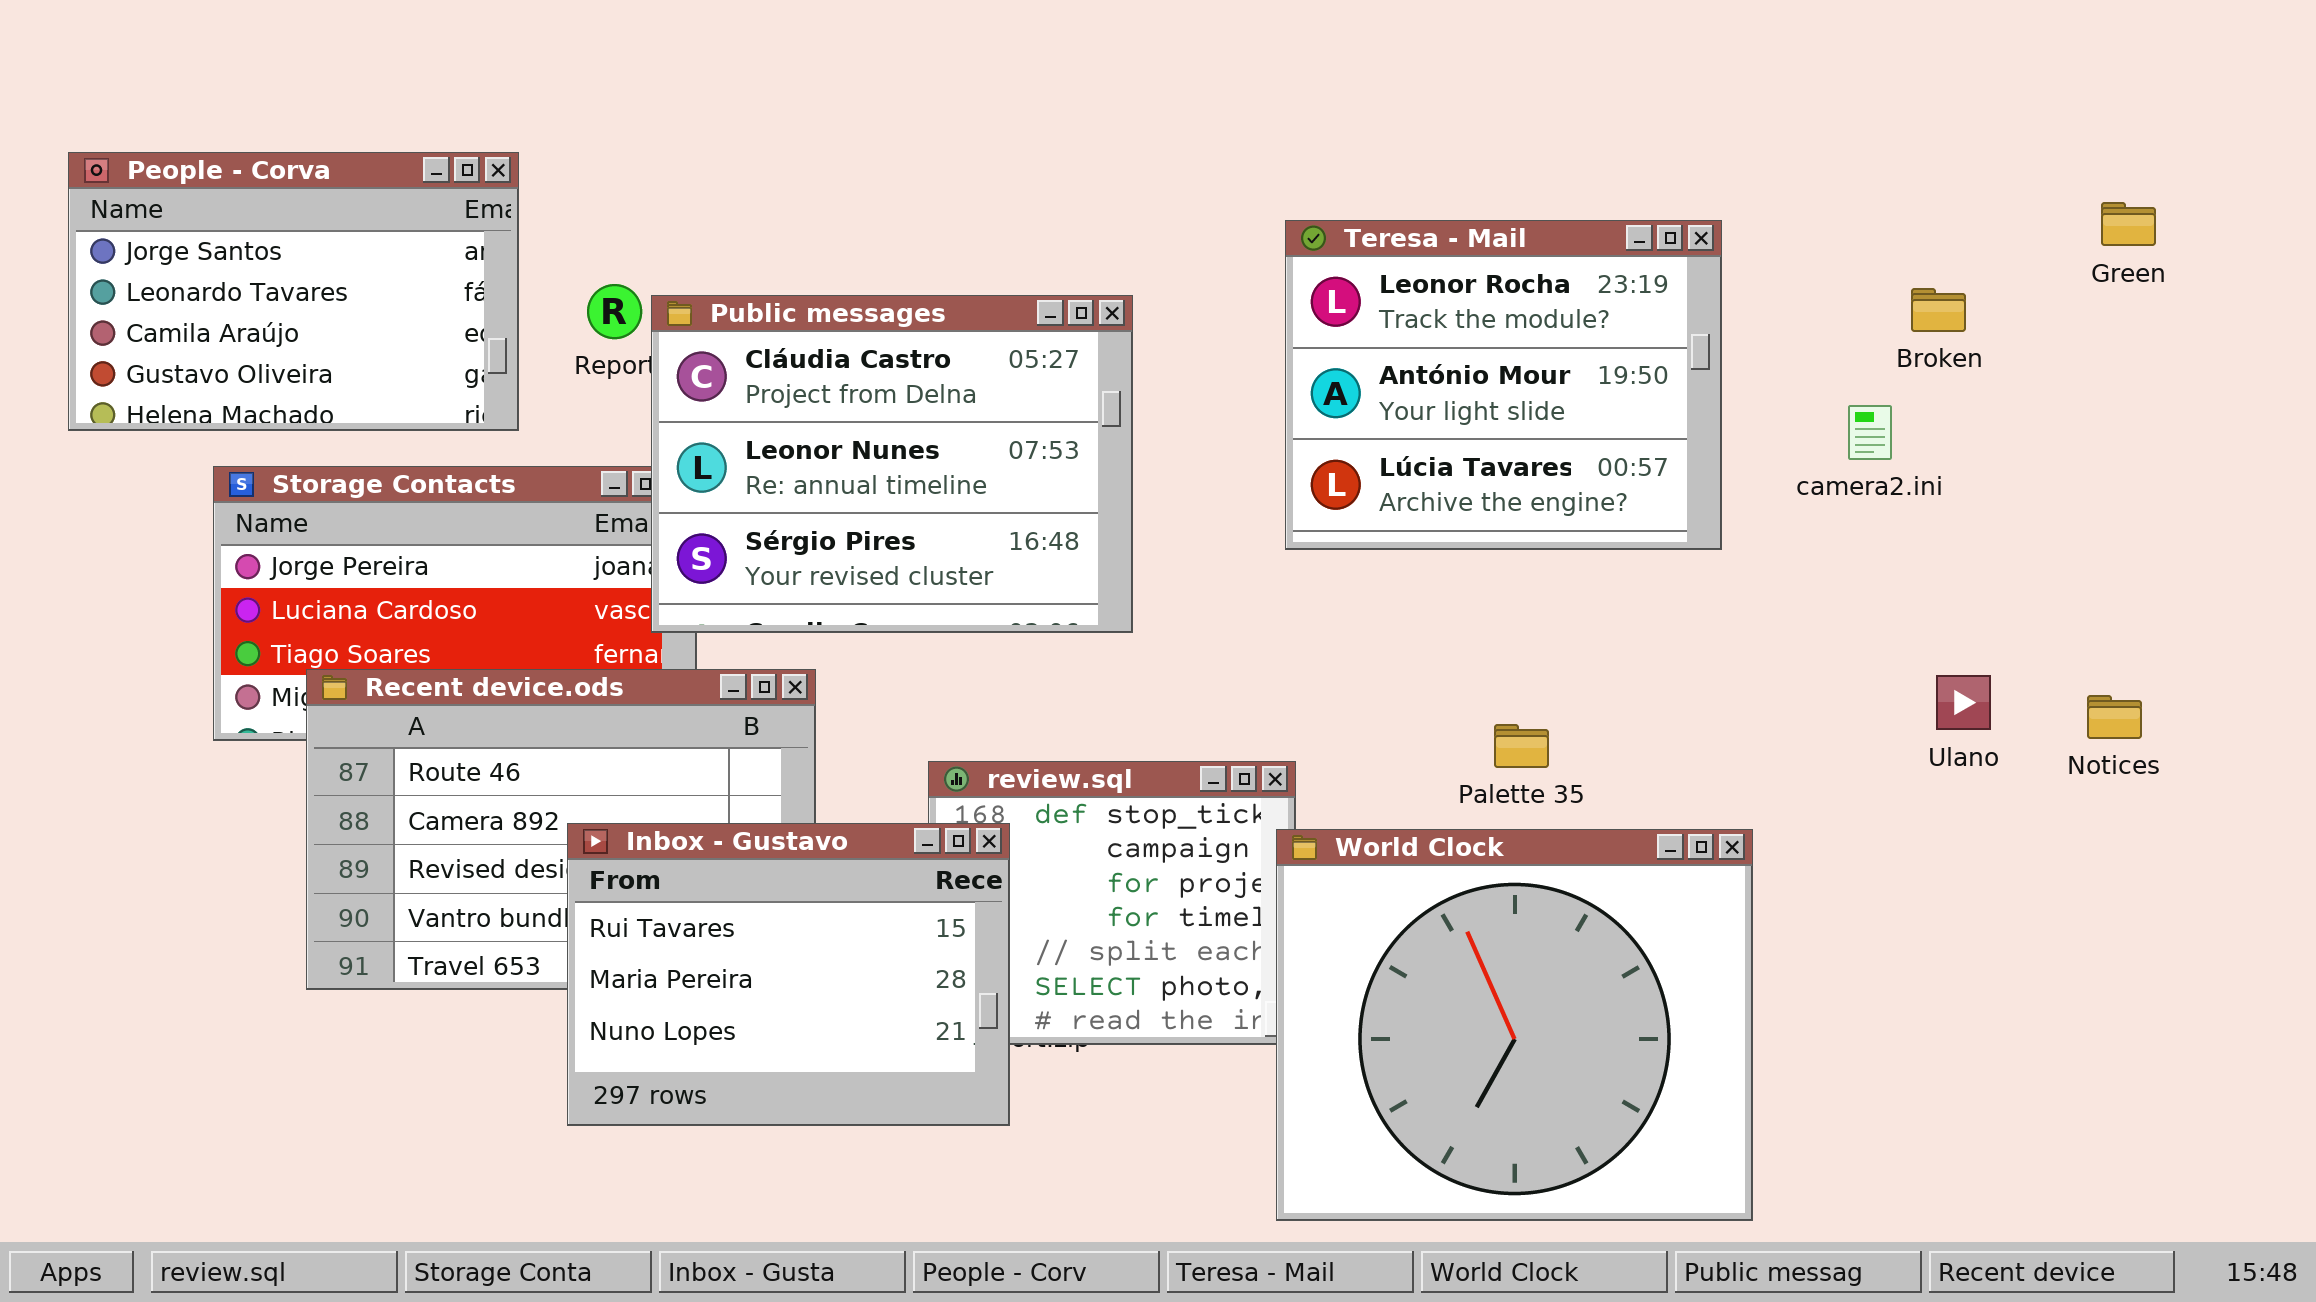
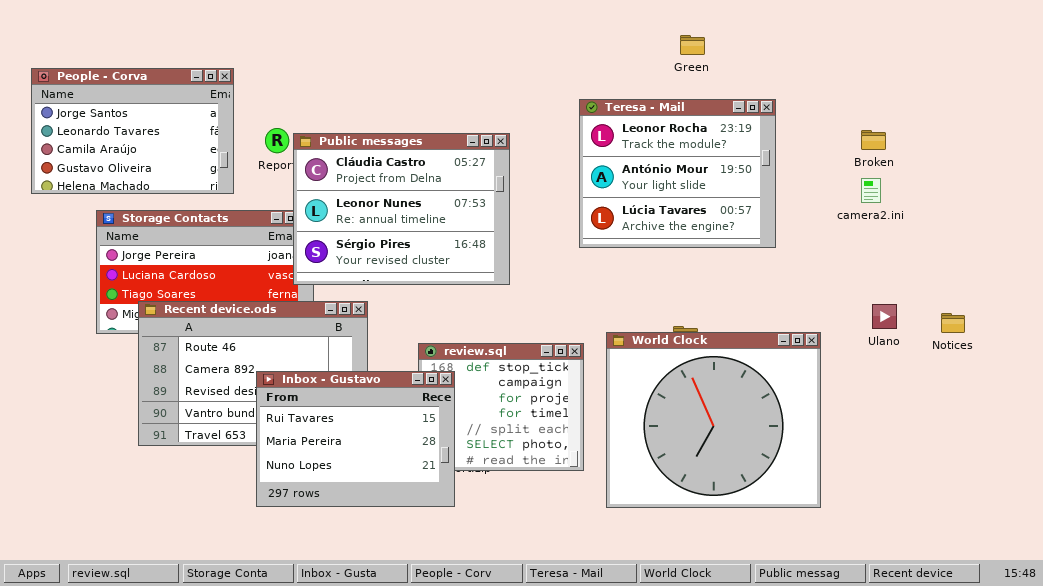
Green: [2101,202,2156,246] -> [680,35,705,55], moved
camera2.ini: [1848,405,1892,460] -> [861,178,881,203], moved
World Clock: [1276,829,1753,1221] -> [606,332,821,508], moved

